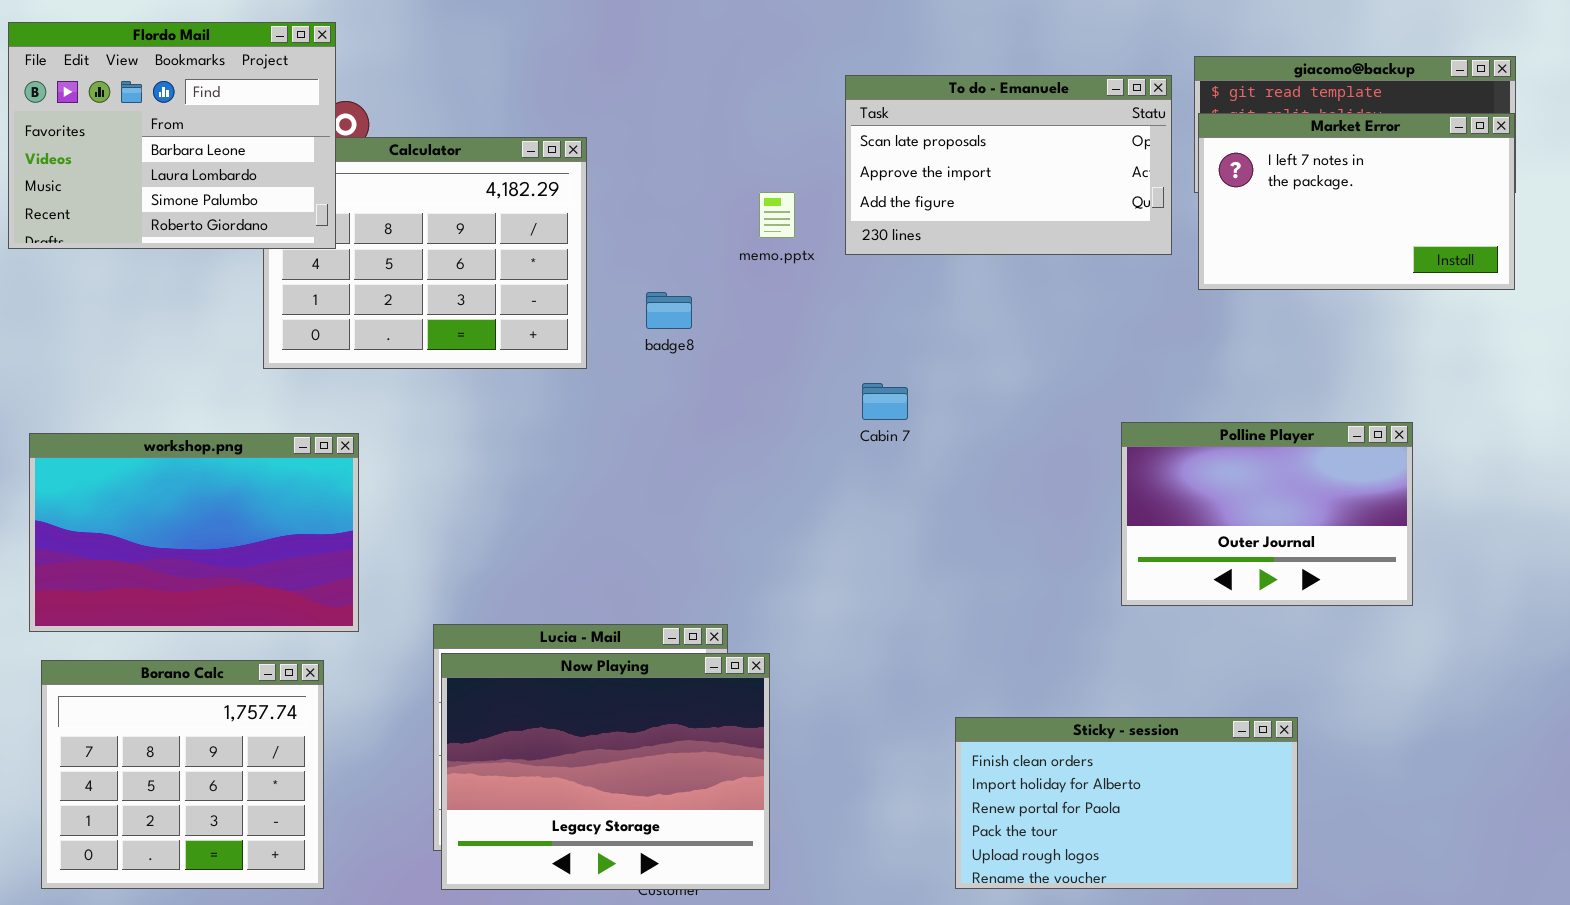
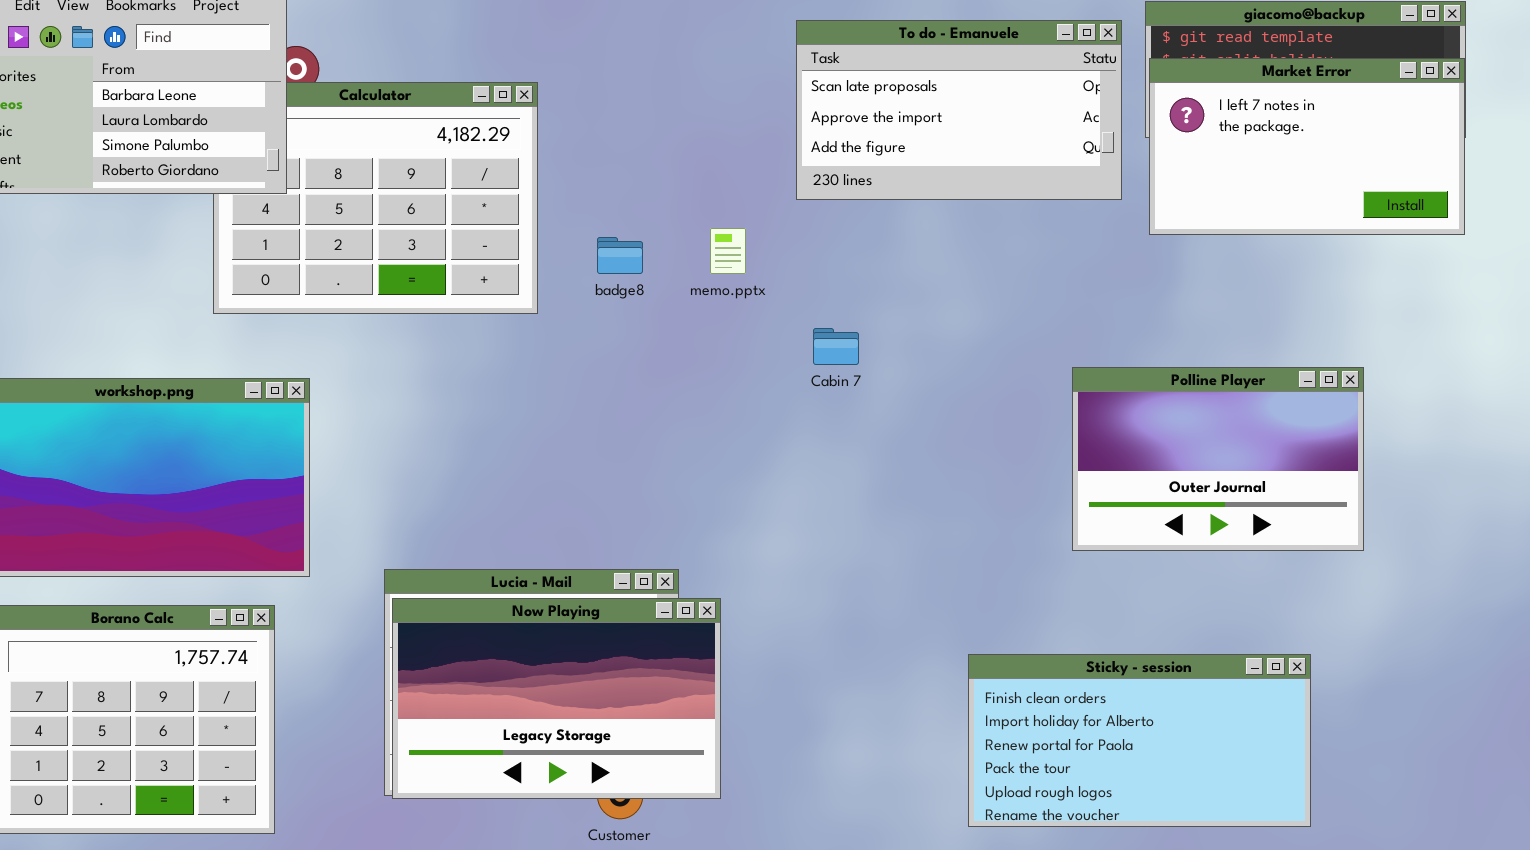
memo.pptx: [759,192,795,238] -> [710,228,746,274], moved
Now Playing: [441,653,770,890] -> [392,598,721,799], resized
Sticky - session: [955,717,1298,889] -> [968,654,1311,827], moved

